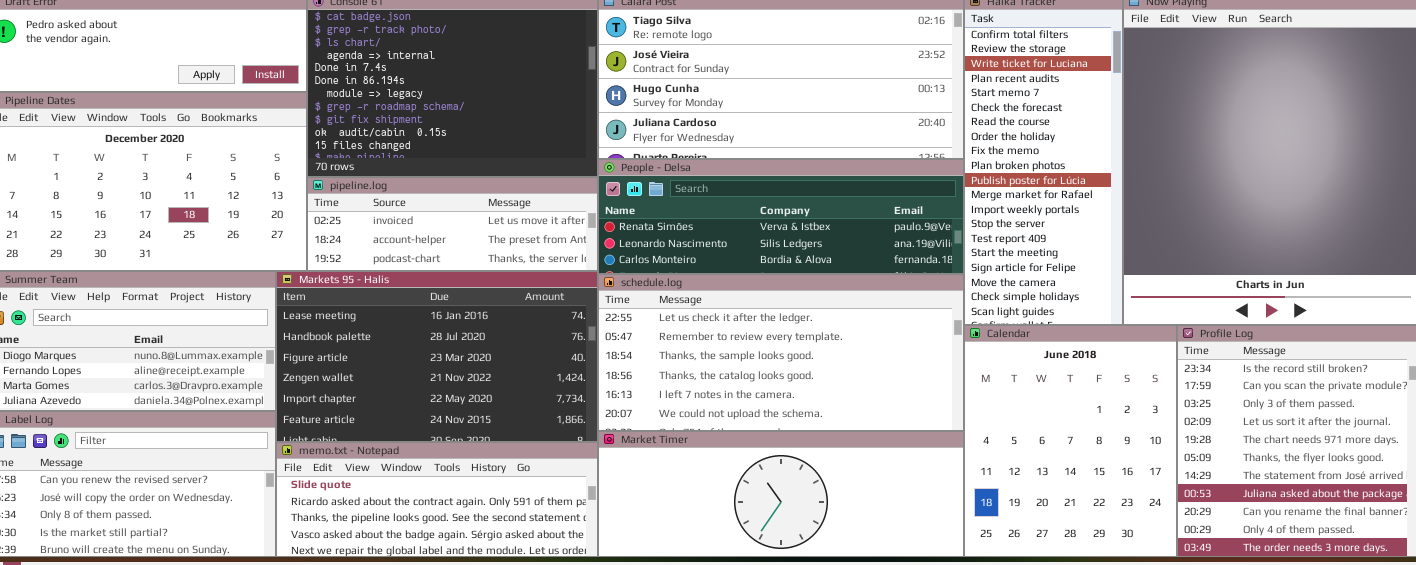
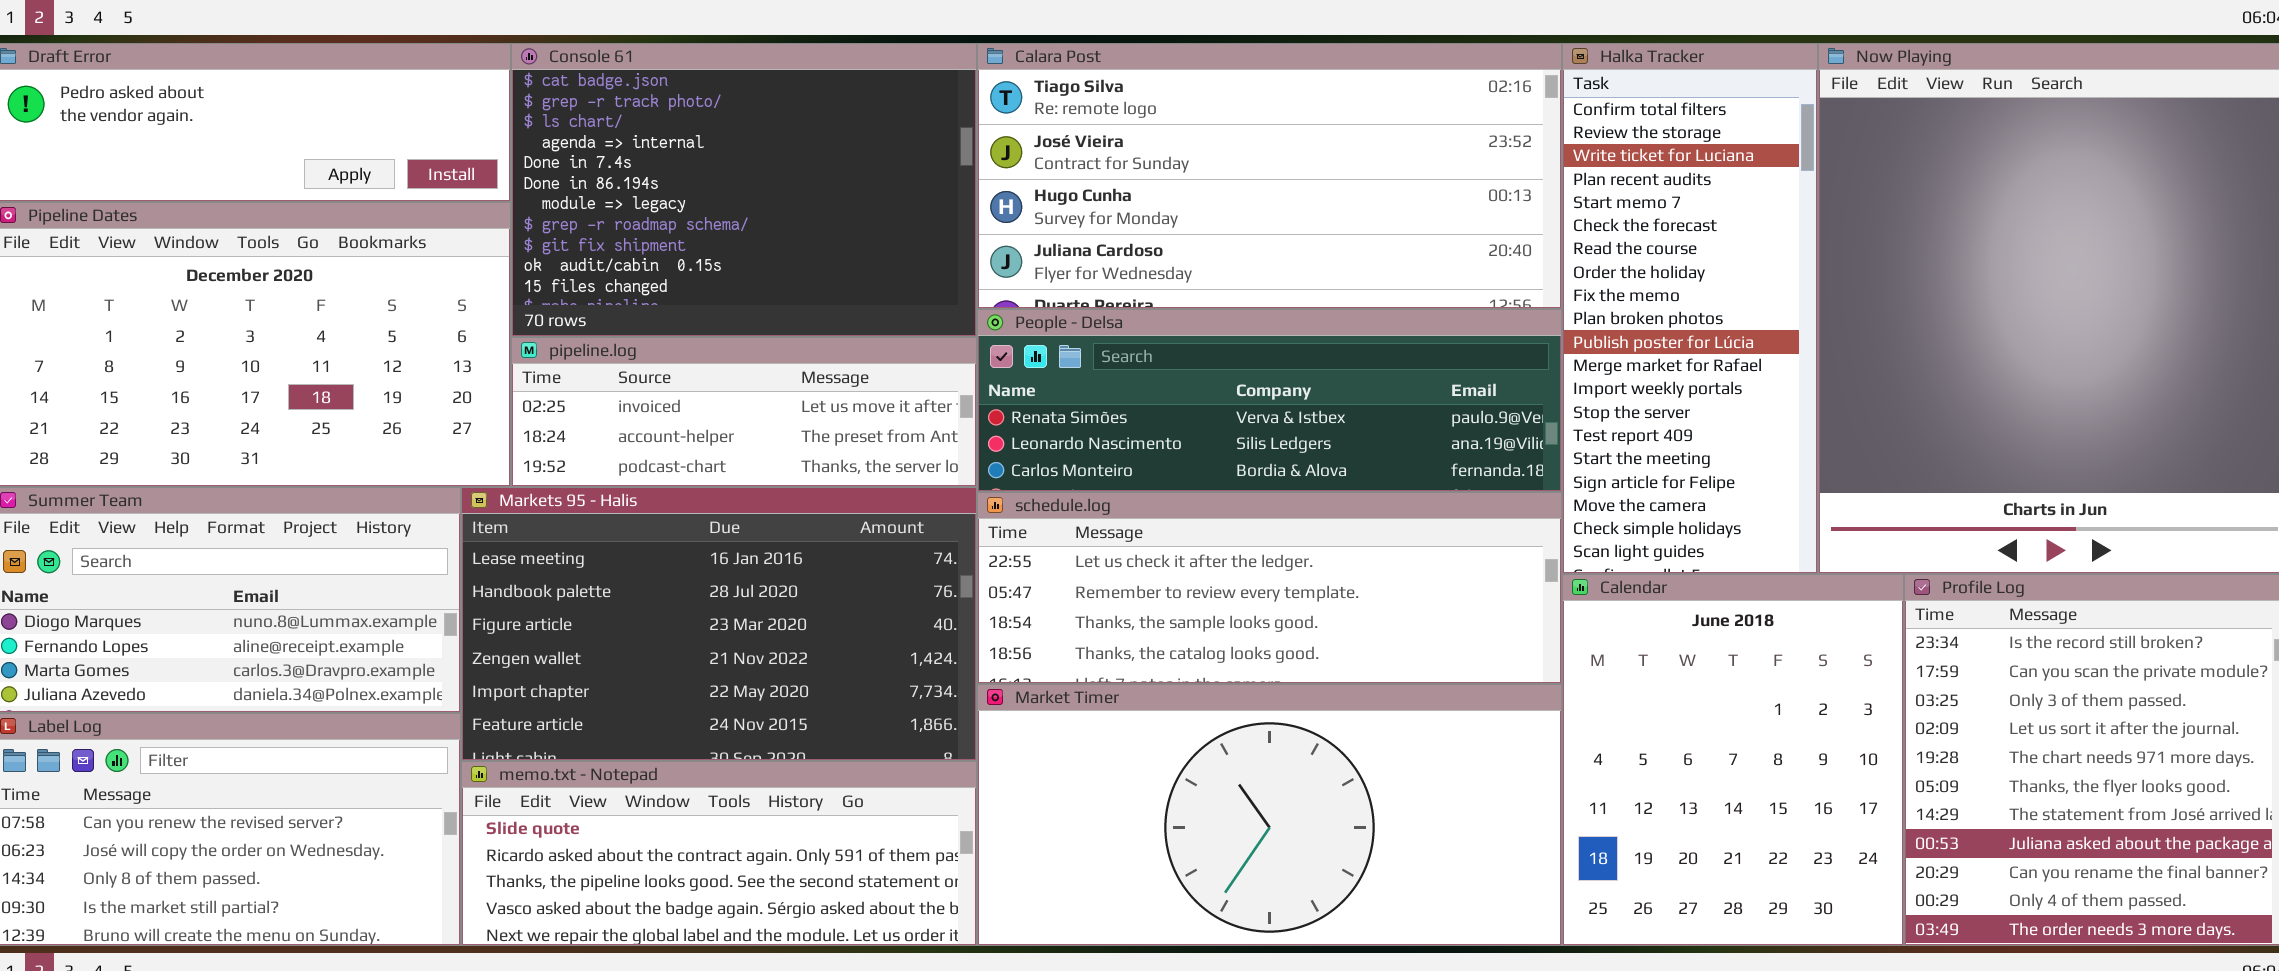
schedule.log: [598,274,964,431] -> [977,492,1562,684], resized
Market Timer: [598,431,964,557] -> [977,684,1562,946], resized

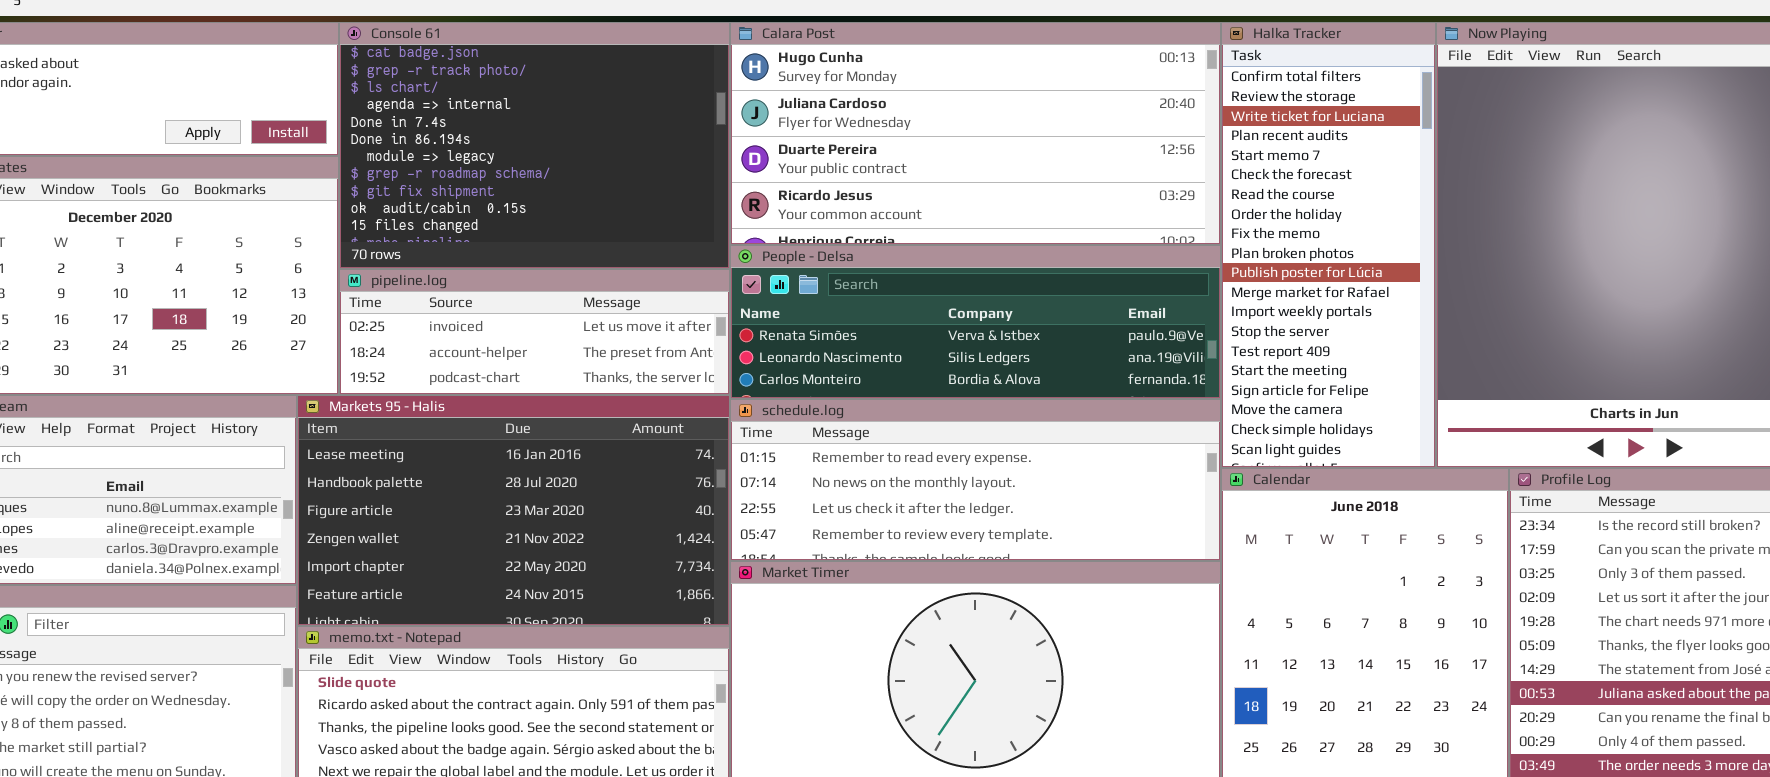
Calara Post: [977,43,1562,309] -> [730,22,1221,245], scrolled down 2 rows
schedule.log: [977,492,1562,684] -> [730,399,1221,561], scrolled up 2 rows

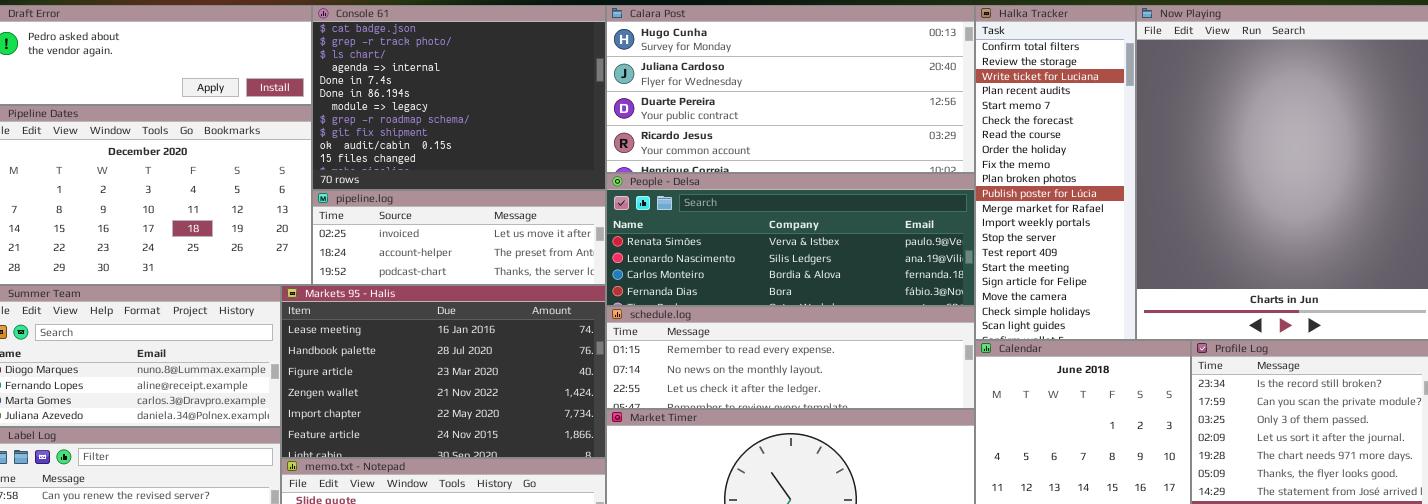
People - Delsa: [730,245,1221,399] -> [606,173,975,306], resized
schedule.log: [730,399,1221,561] -> [606,306,975,409], resized

